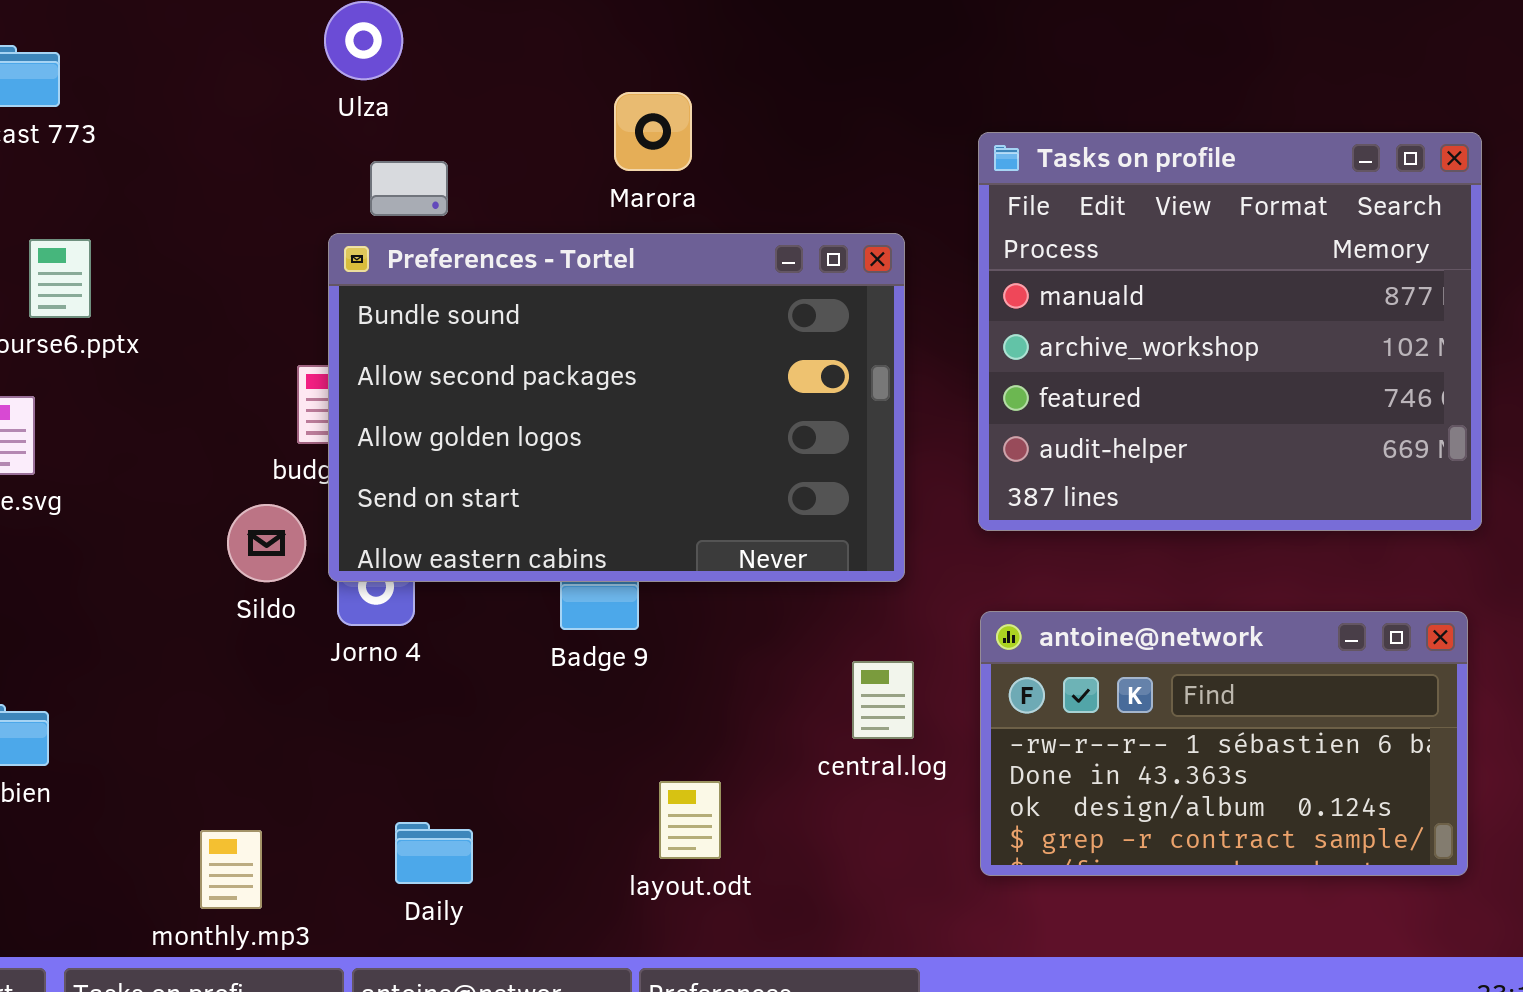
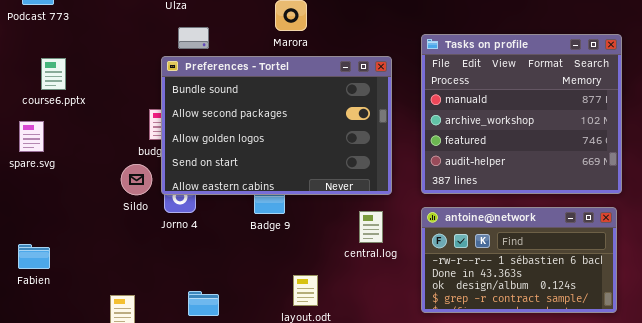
Tasks on profile: [978,132,1482,531] -> [421,34,622,194], moved
central.log: [852,661,914,739] -> [359,211,383,243], moved

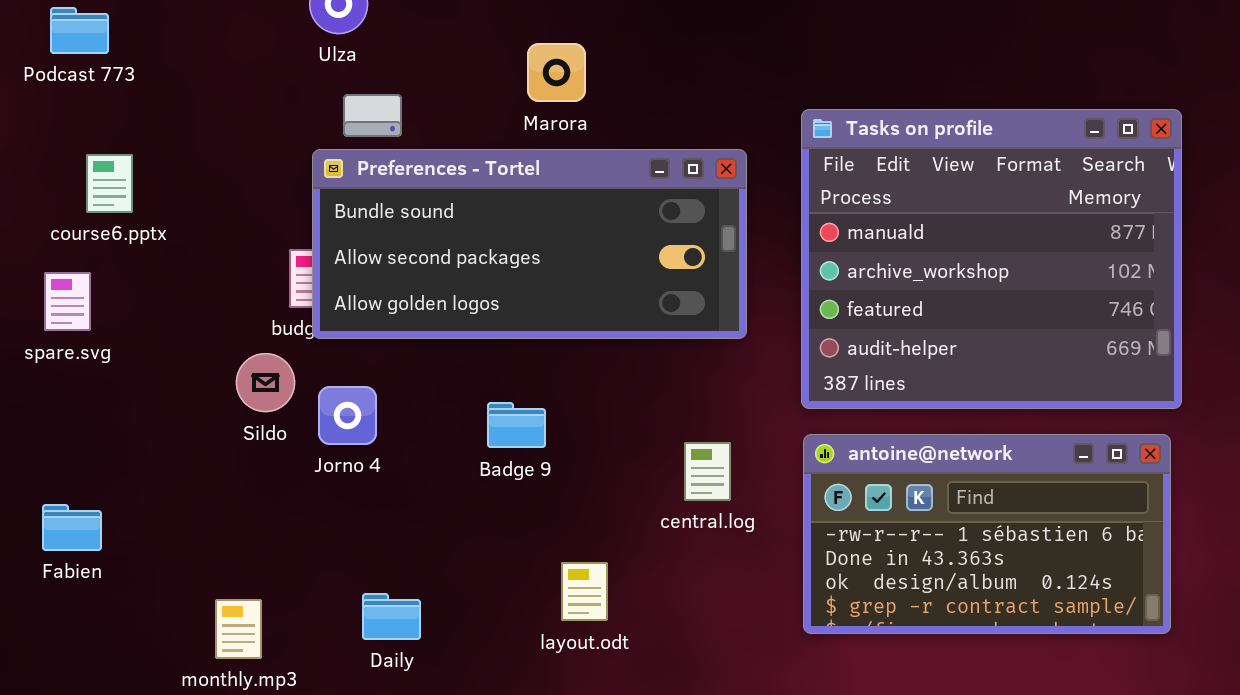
Preferences - Tortel: [161,56,392,195] -> [312,149,747,339], resized

